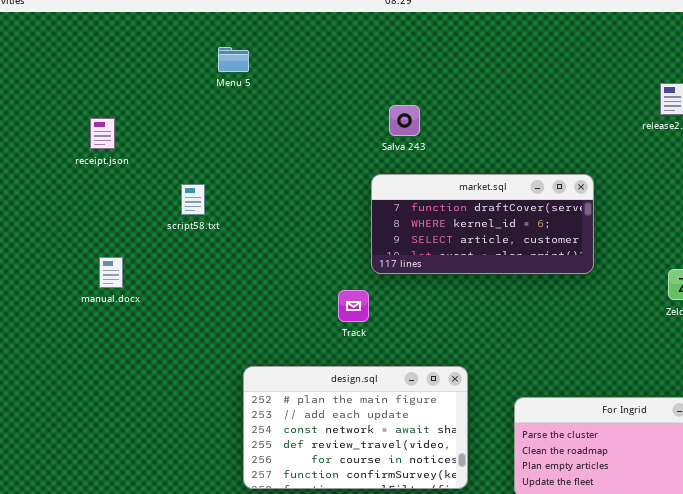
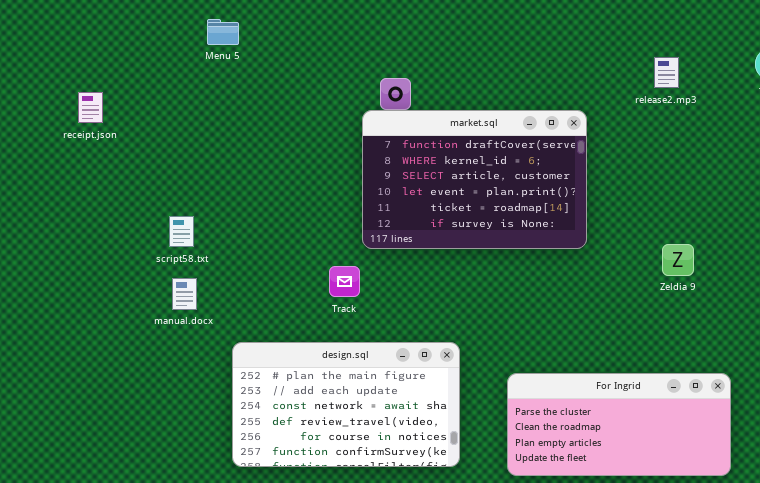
market.sql: [371,174,594,274] -> [362,110,587,249], resized
script58.txt: [181,184,205,215] -> [169,216,194,247], moved
manual.docx: [99,257,123,288] -> [172,278,197,310], moved

